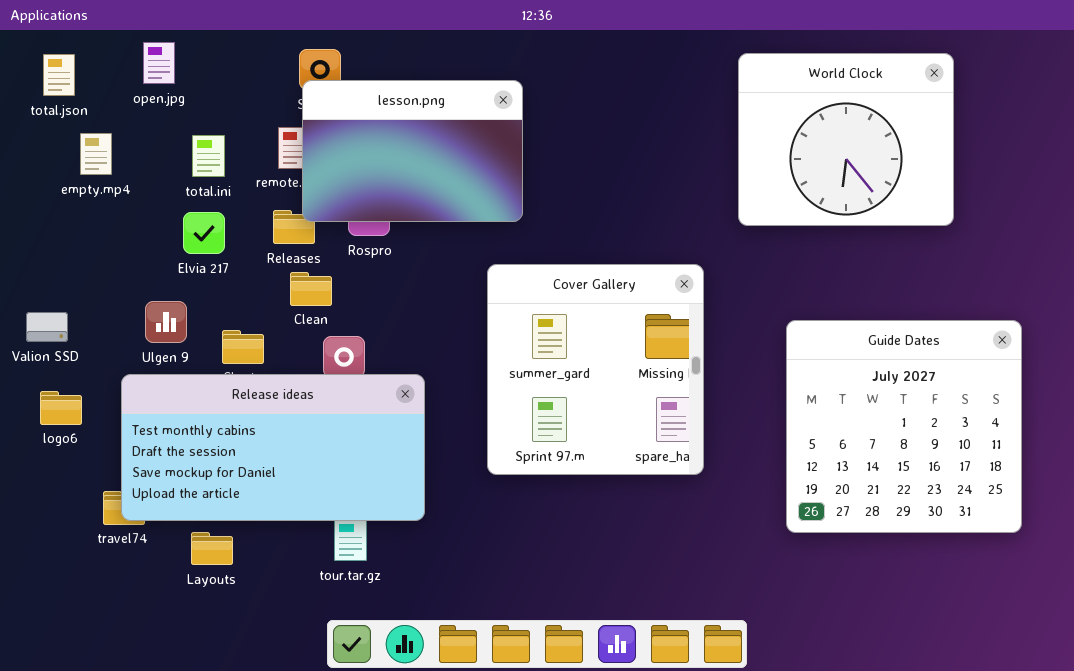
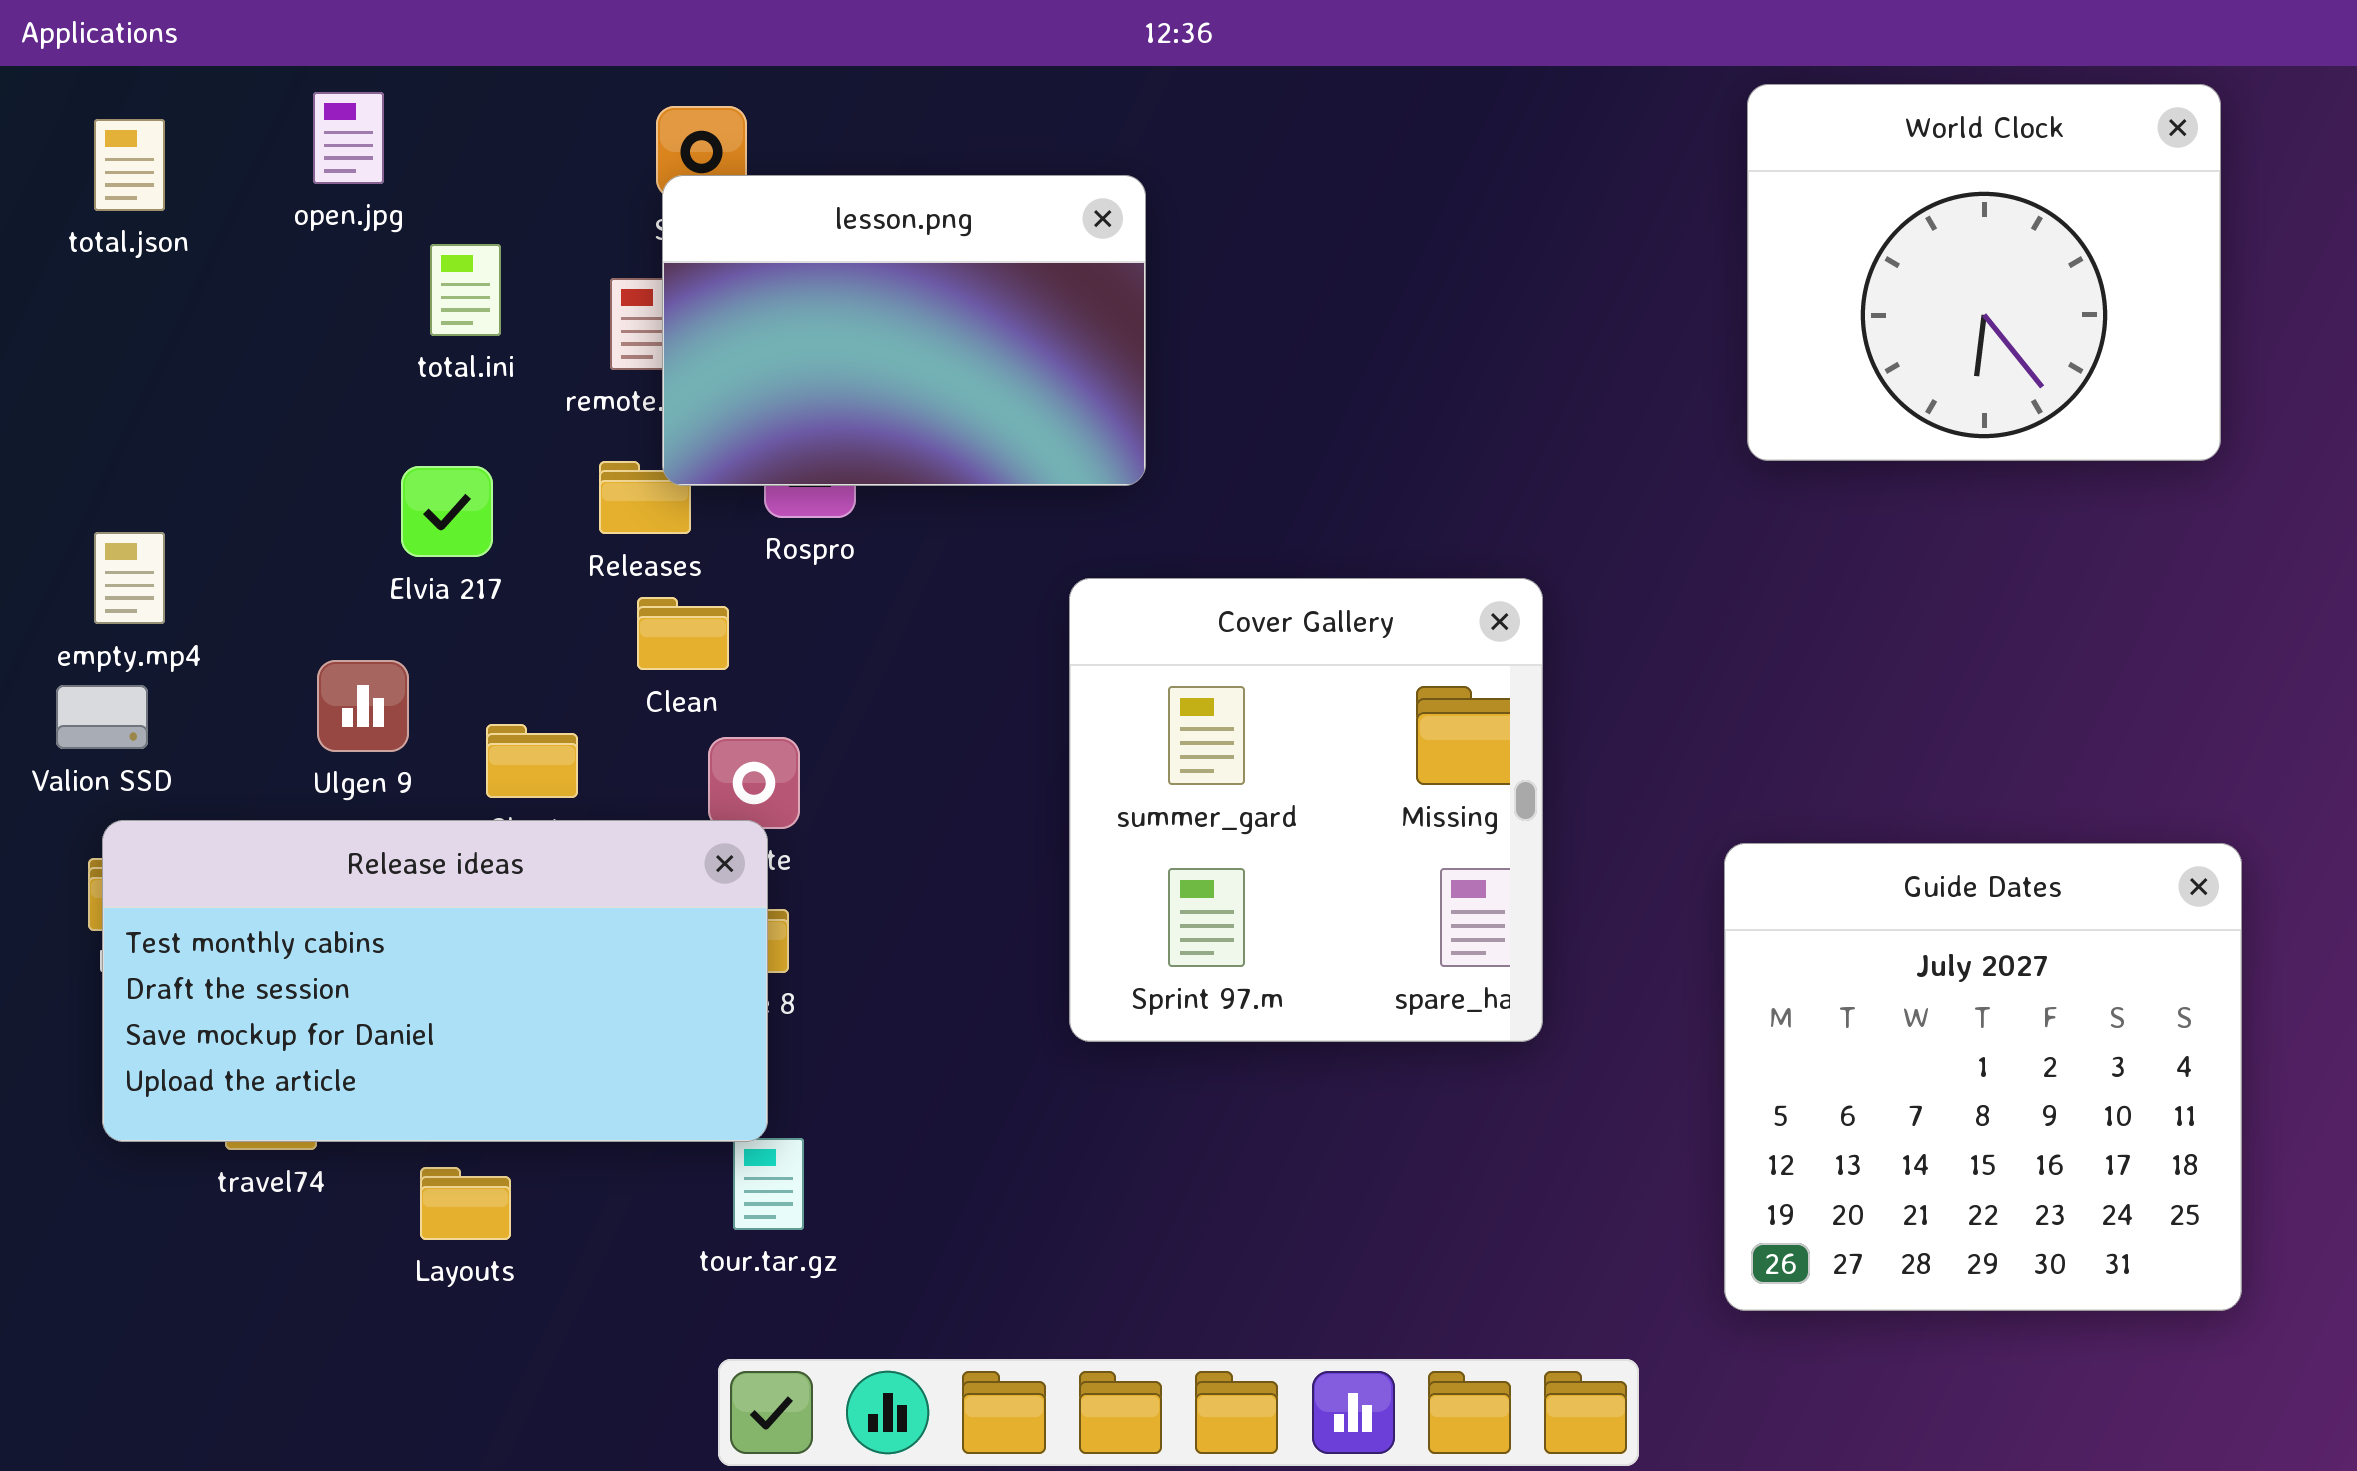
World Clock: [738,53,954,226] -> [1747,84,2221,461], moved
empty.mp4: [80,133,112,175] -> [94,532,165,624], moved
total.ini: [192,135,225,177] -> [430,244,501,336], moved
Guide Dates: [786,320,1022,533] -> [1724,843,2242,1311], moved
Release ideas: [121,374,425,521] -> [102,820,768,1142], moved

